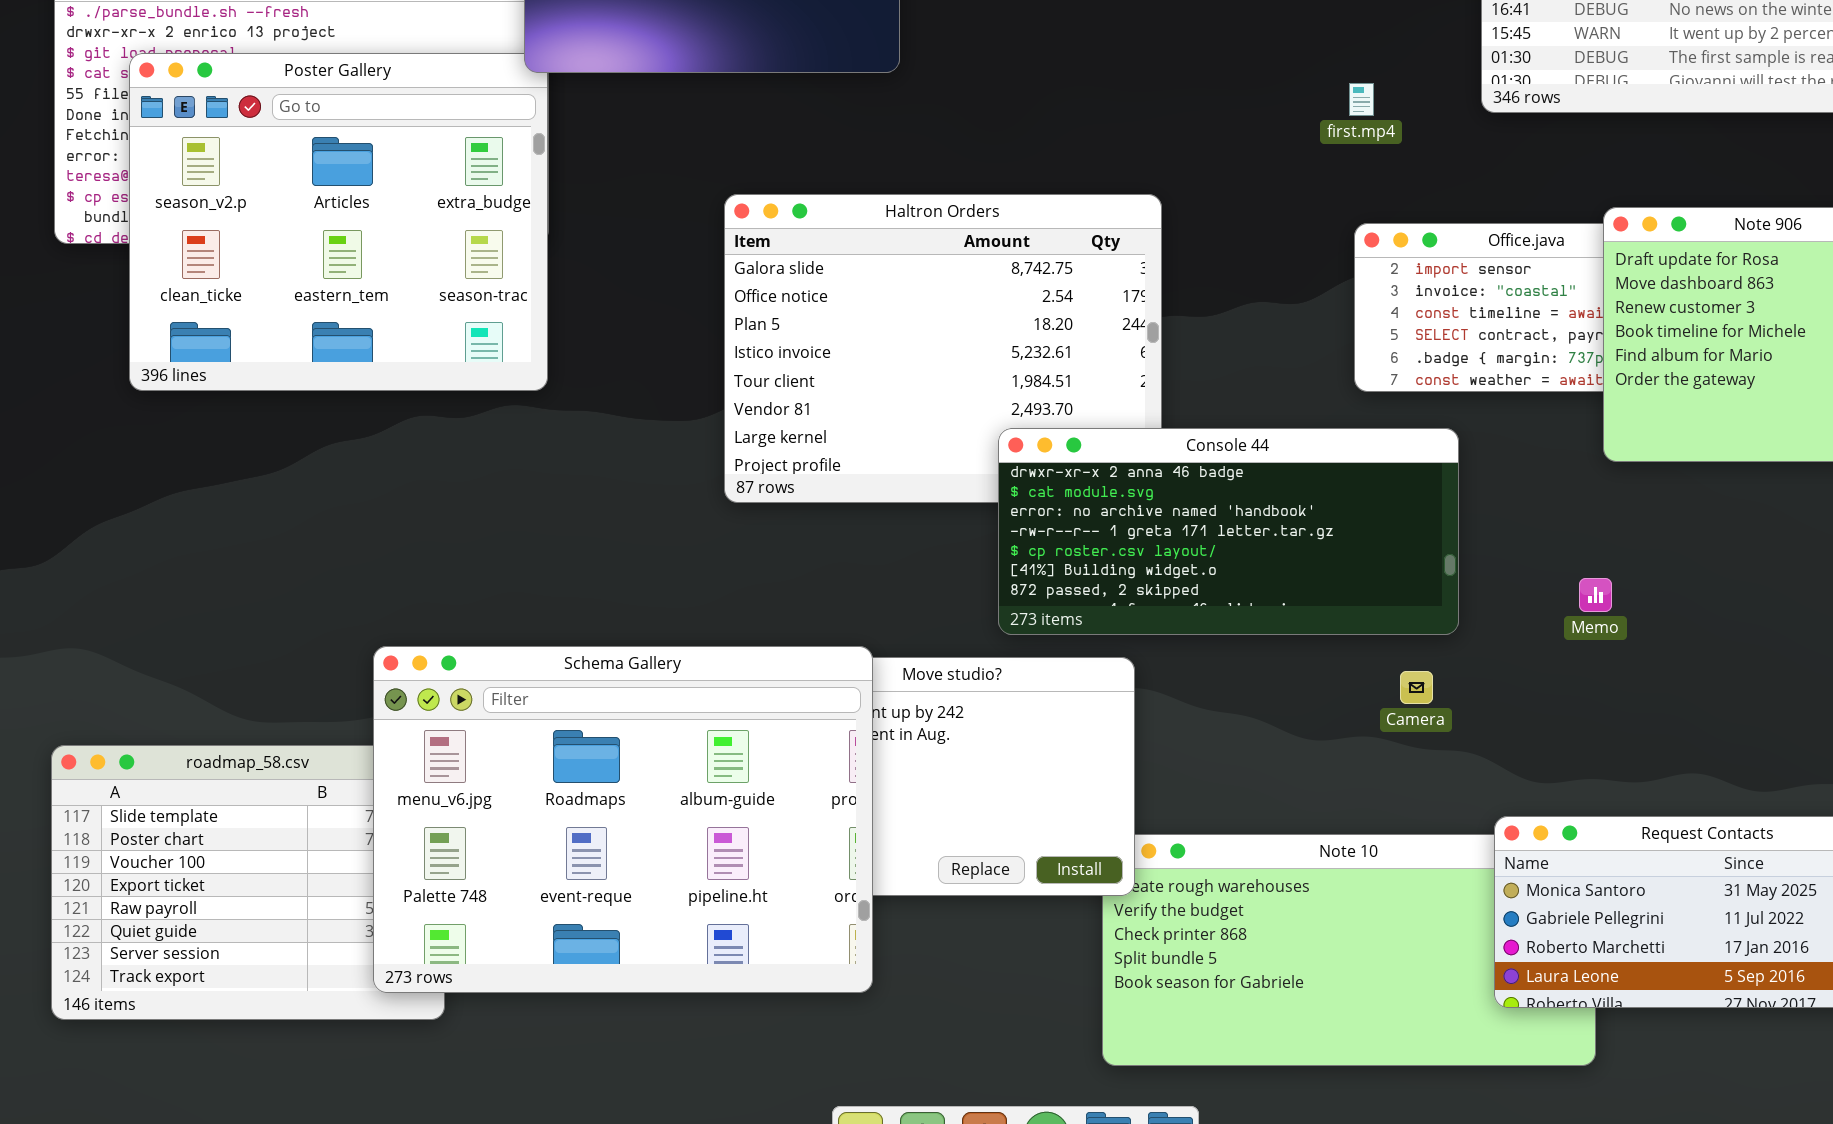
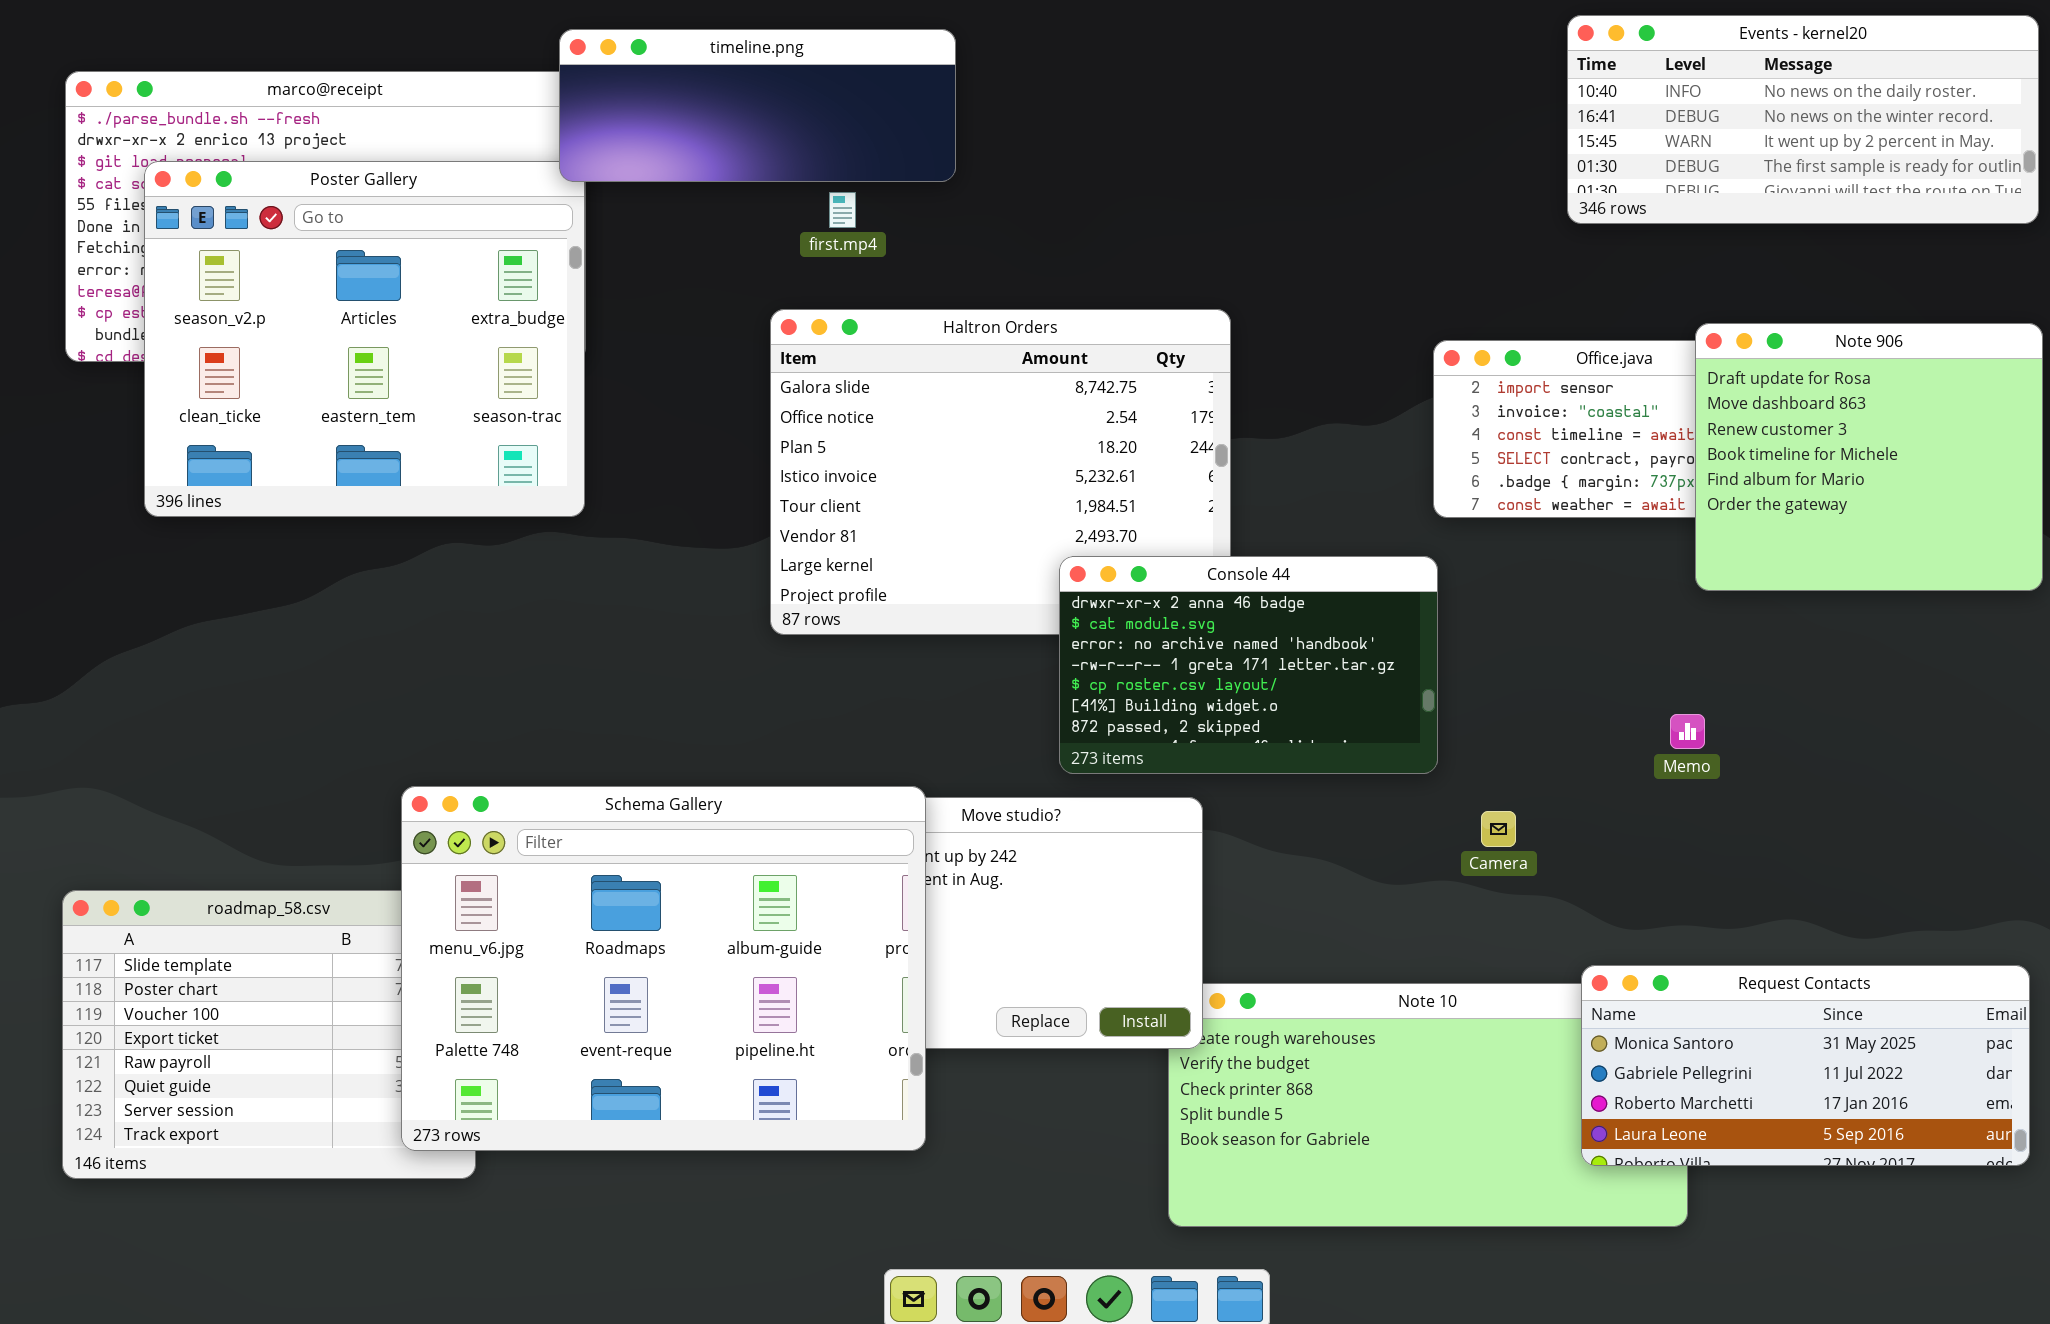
first.mp4: [1349,83,1374,116] -> [829,192,856,228], moved
Console 44: [998,428,1459,635] -> [1059,556,1438,774], resized

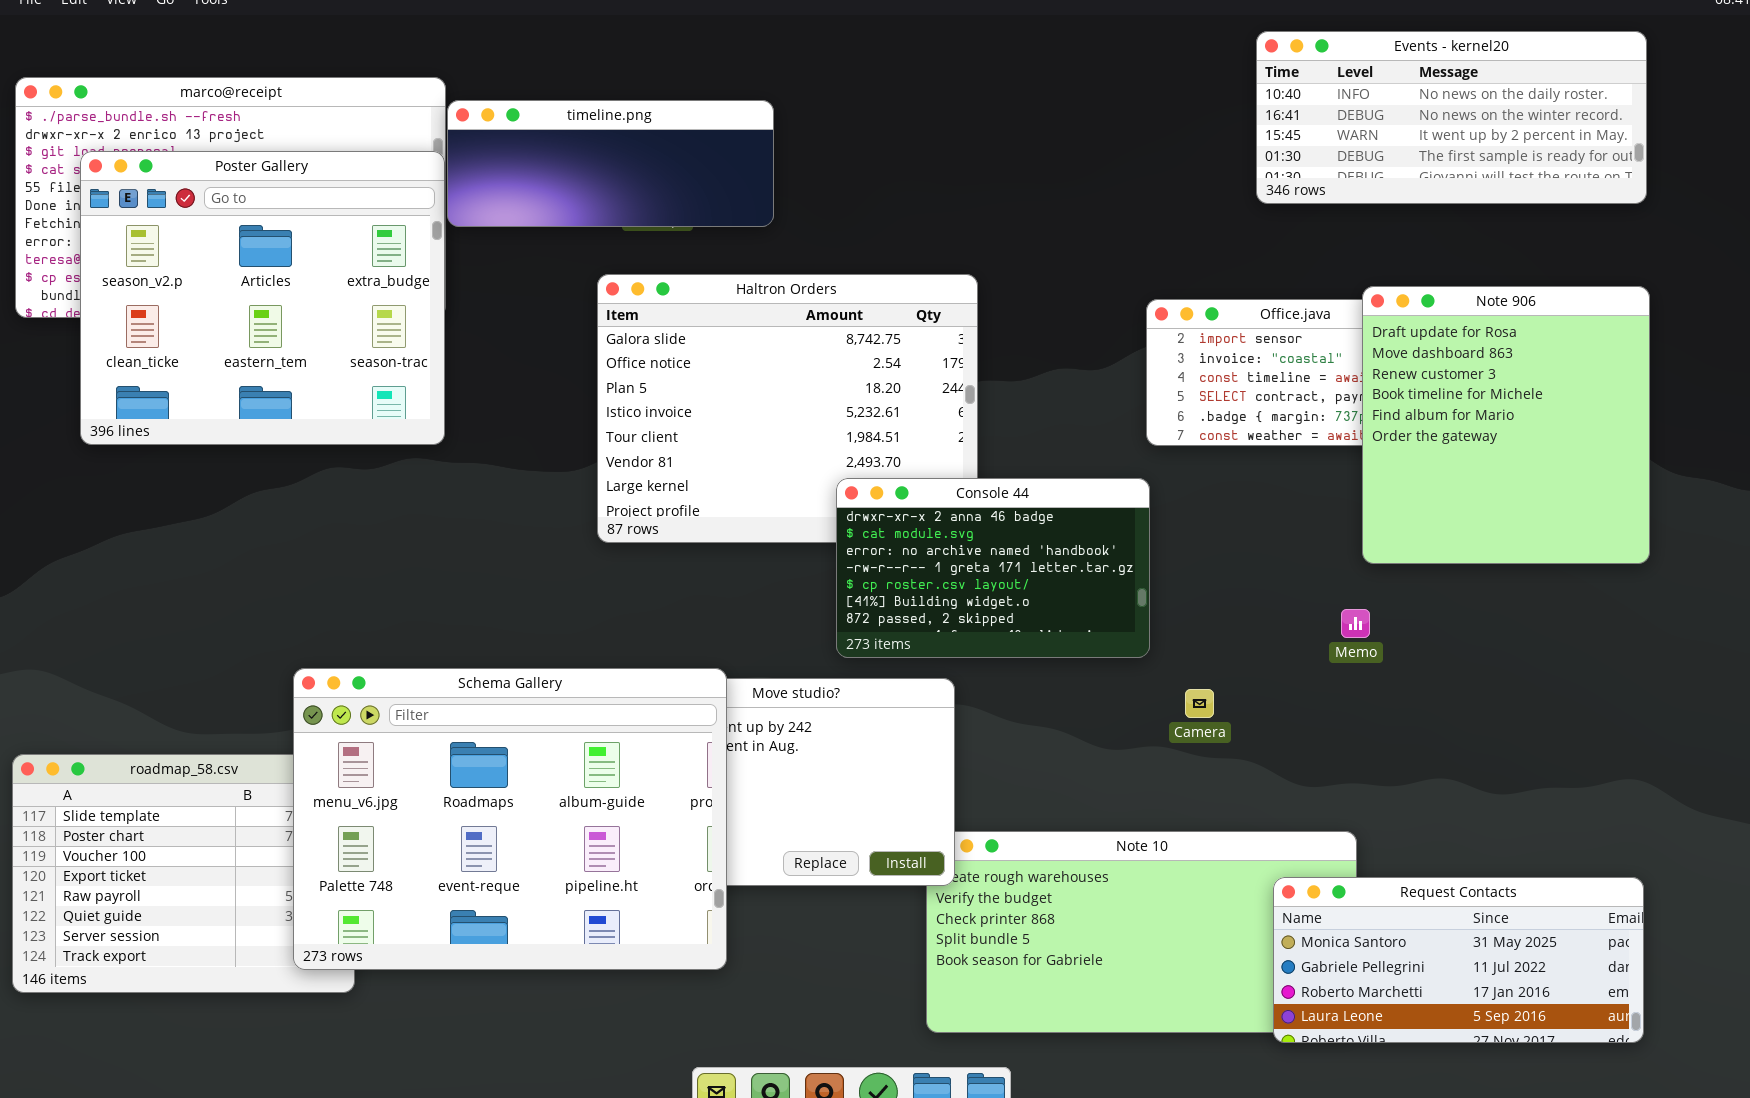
timeline.png: [559,29,956,182] -> [447,100,774,227], moved
Note 906: [1695,323,2043,591] -> [1362,286,1650,564], resized
Request Contacts: [1581,965,2030,1166] -> [1273,877,1644,1043], moved

